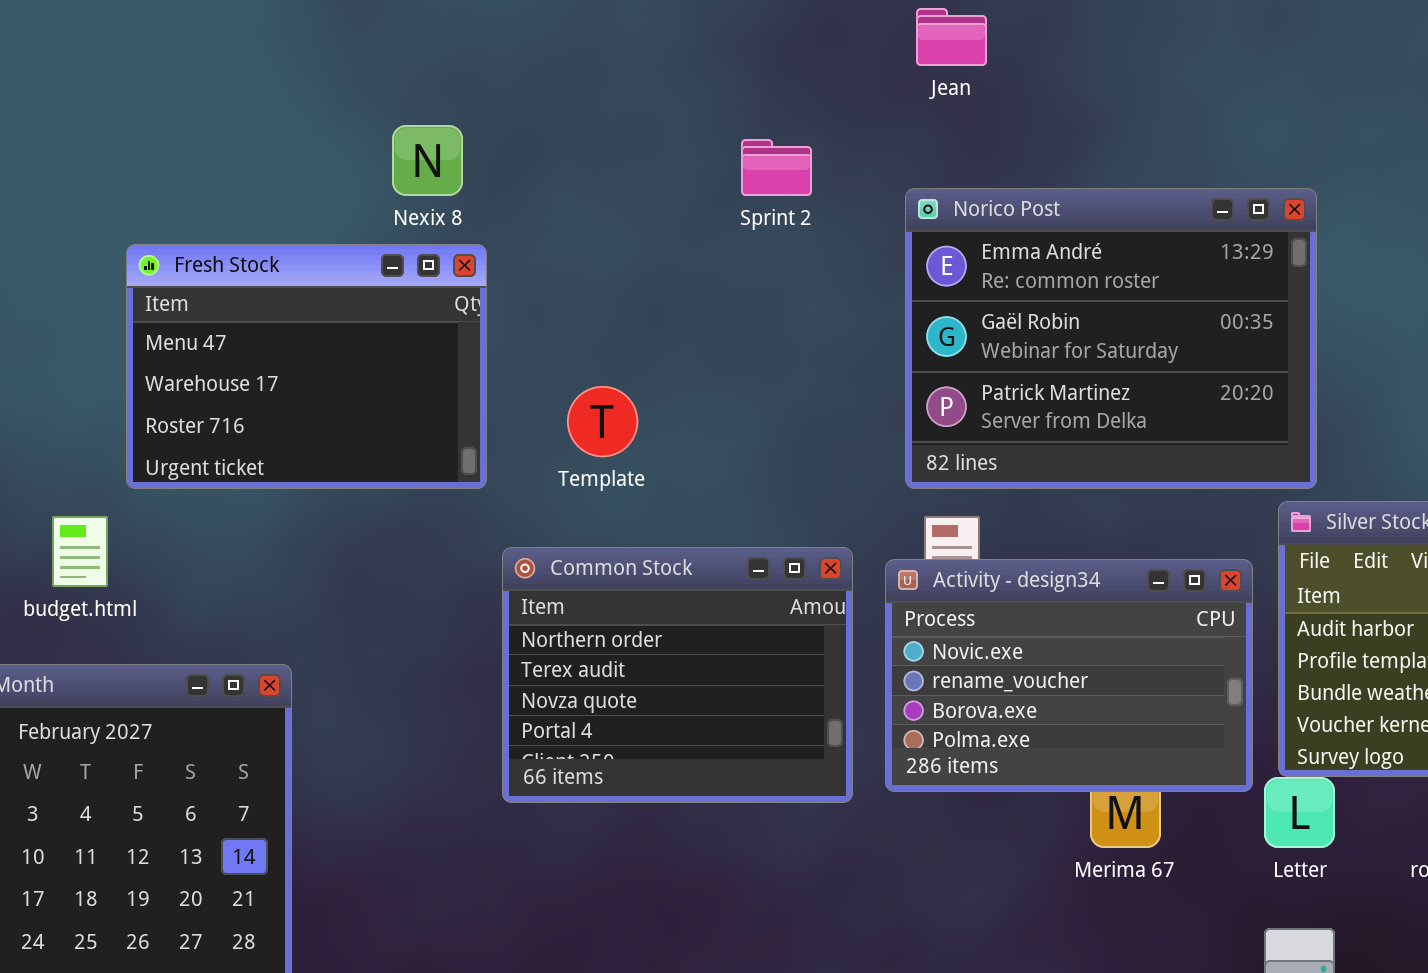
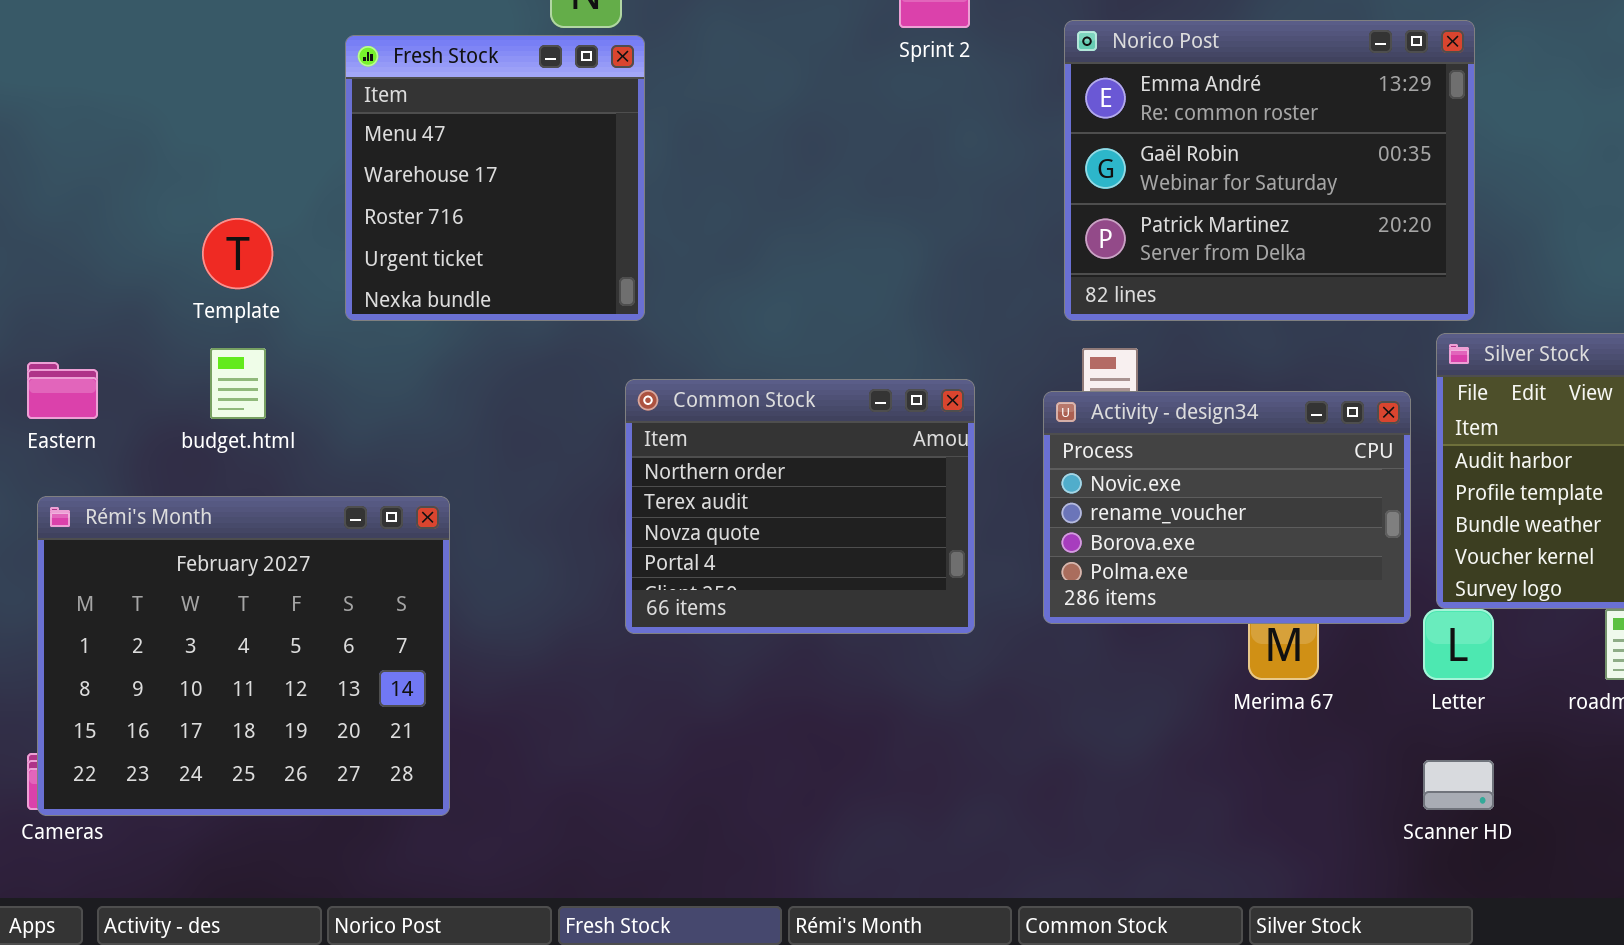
Fresh Stock: [126,244,487,489] -> [345,35,645,321], resized
Template: [567,386,638,457] -> [202,218,273,289], moved
Common Stock: [502,547,853,803] -> [625,379,975,634], moved

